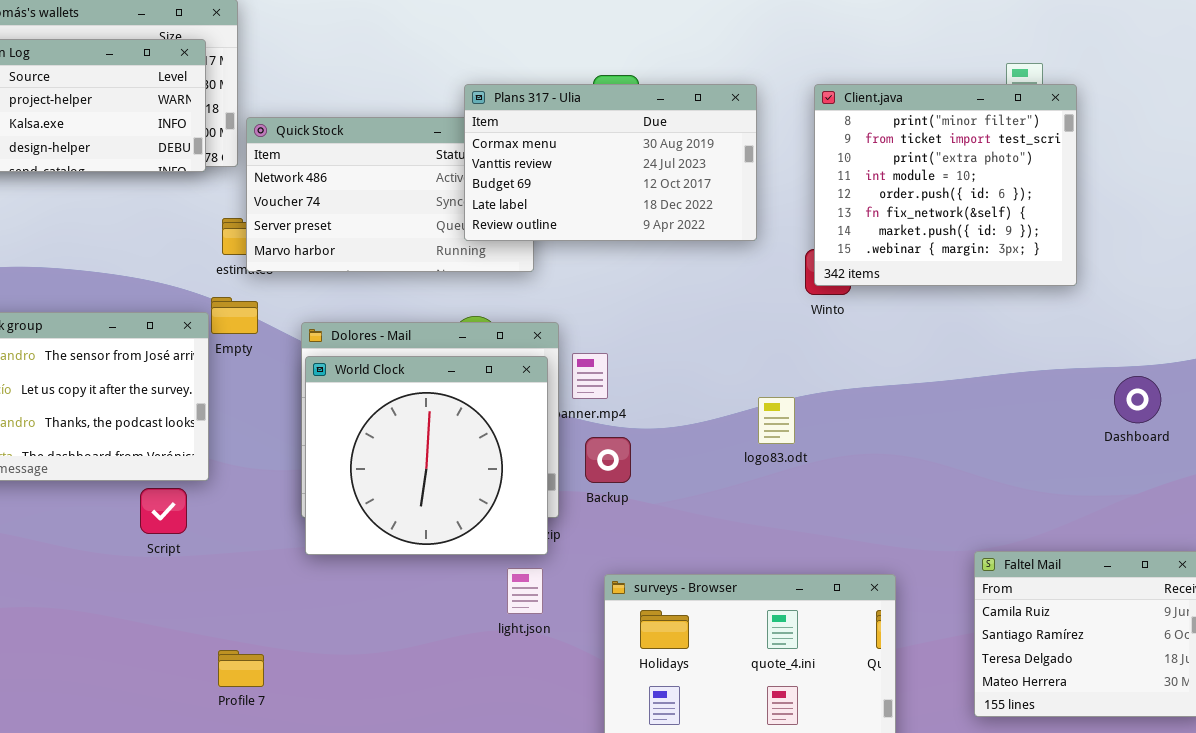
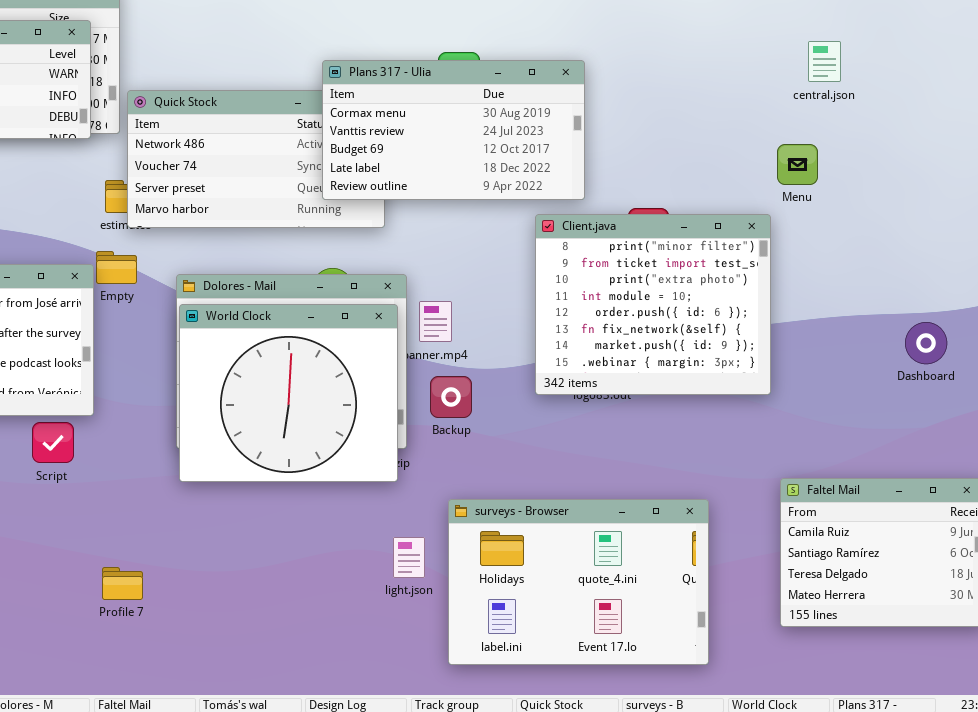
Client.java: [814,84,1077,286] -> [535,214,771,395], moved
light.json: [507,568,543,614] -> [393,537,425,578], moved

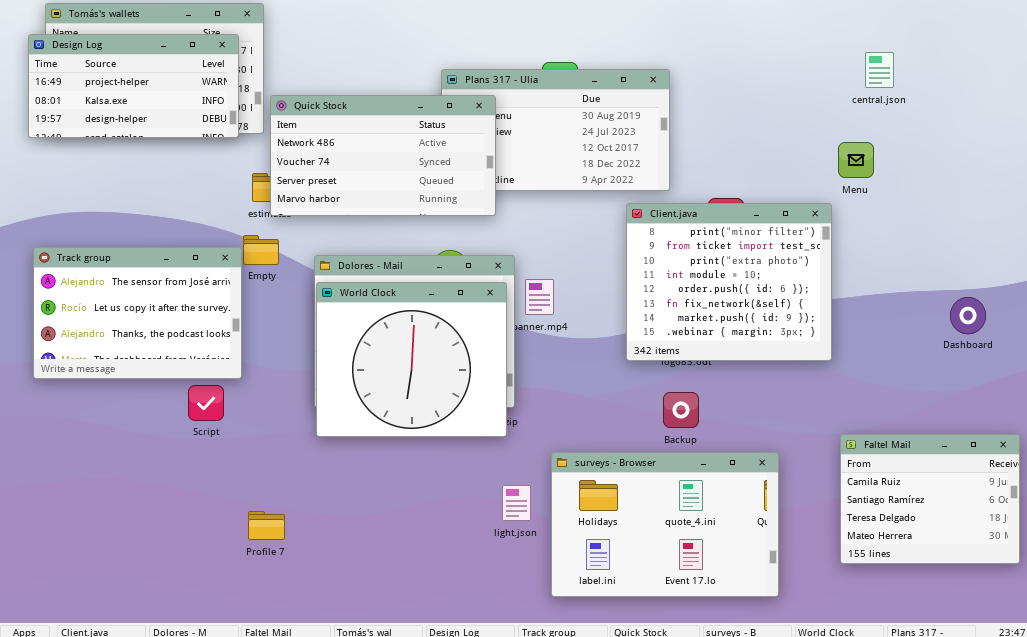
Quick Stock: [127,90,385,228] -> [270,95,496,216], raised
Backup: [430,376,472,418] -> [663,392,699,428], moved

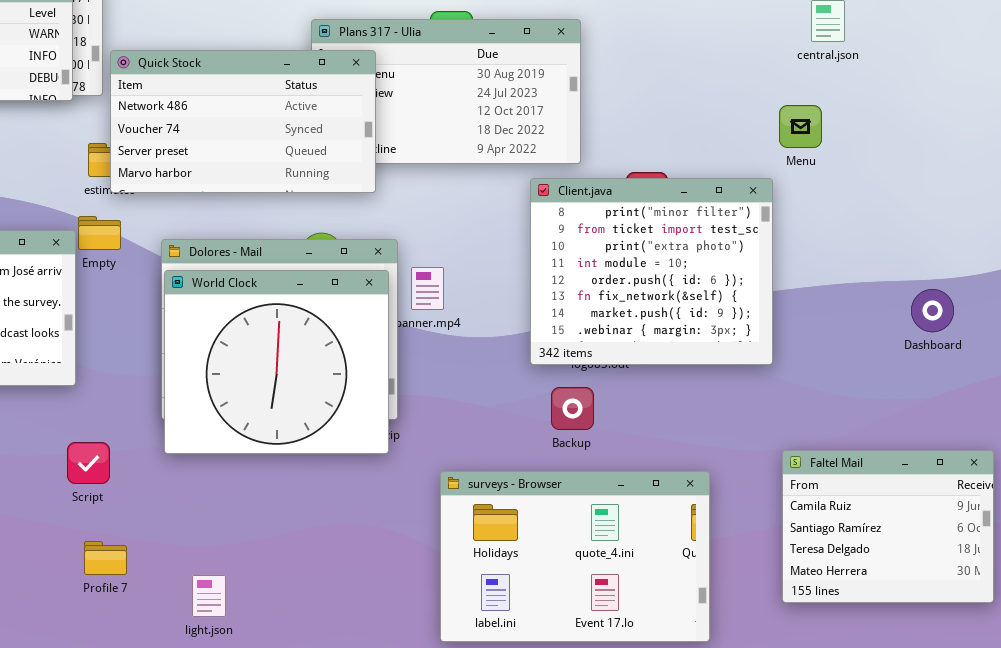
Script: [188,385,224,421] -> [67,442,110,484], moved
Backup: [663,392,699,428] -> [551,387,594,430], moved
light.json: [502,485,531,521] -> [192,575,226,617], moved

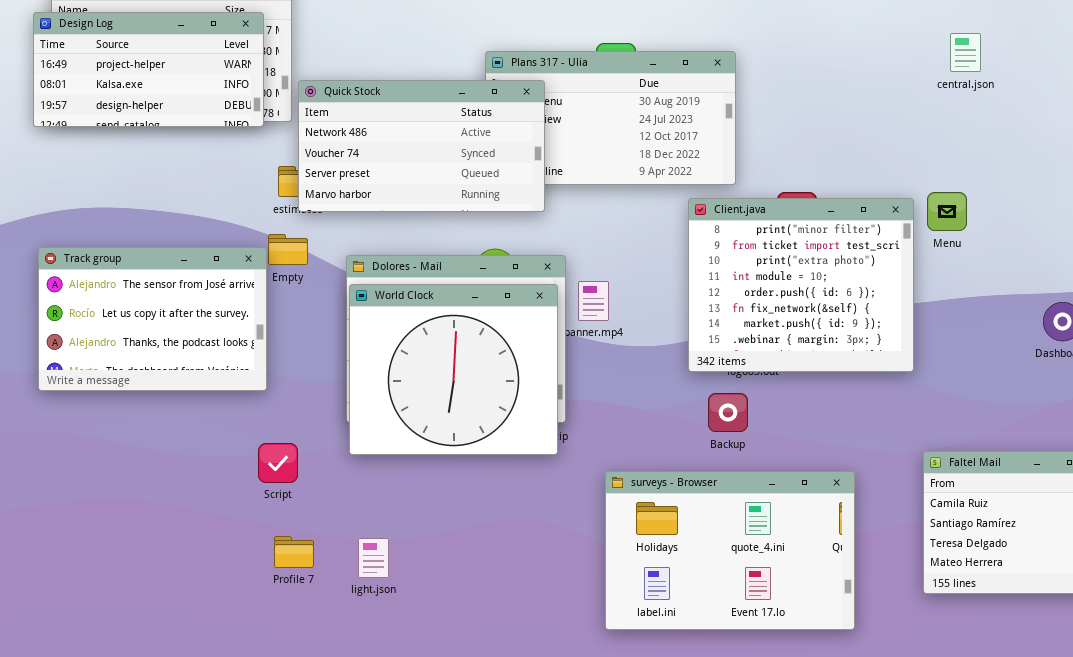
Menu: [779,105,822,148] -> [927,192,967,231], moved
light.json: [192,575,226,617] -> [358,538,389,578], moved

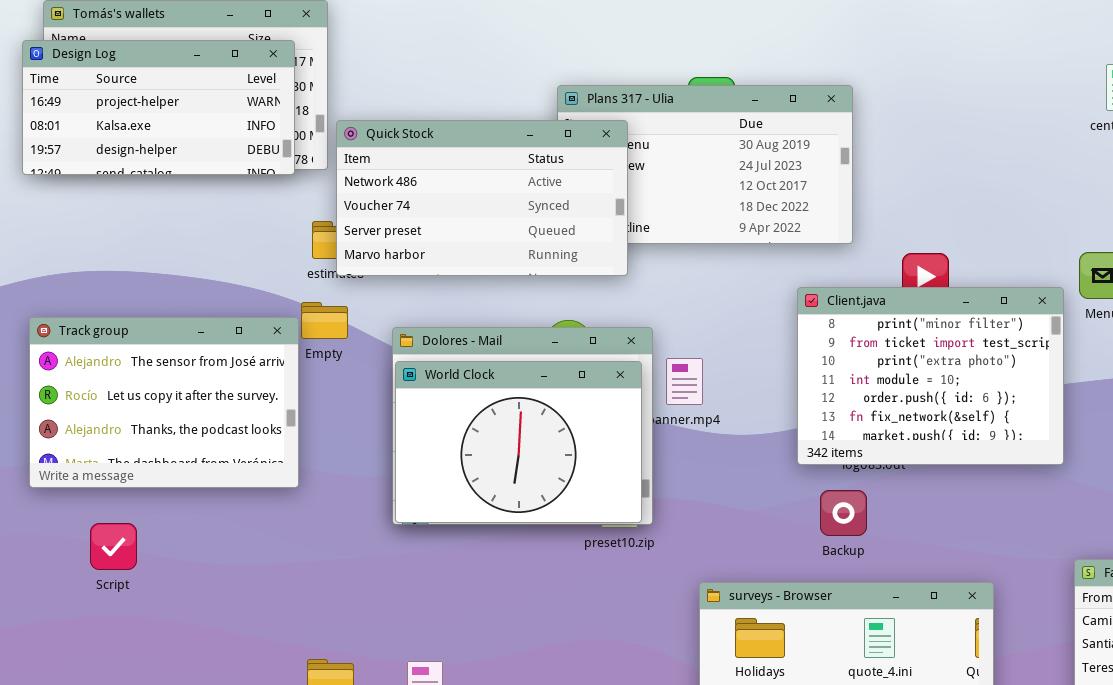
Client.java: [688,198,914,372] -> [797,287,1064,465], resized
World Clock: [349,284,558,455] -> [395,361,642,523], resized
Script: [258,443,298,483] -> [90,523,137,570], moved

